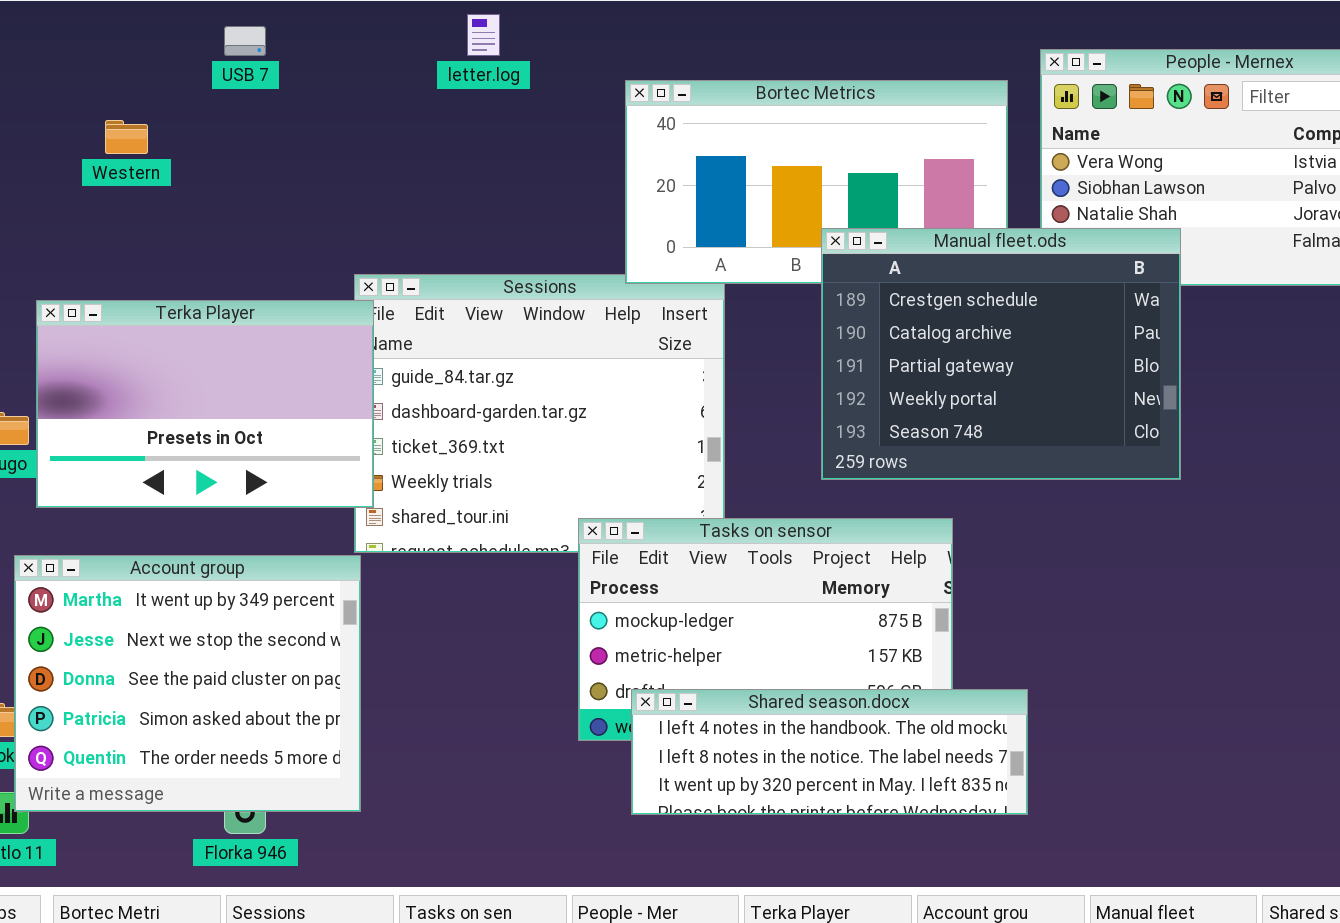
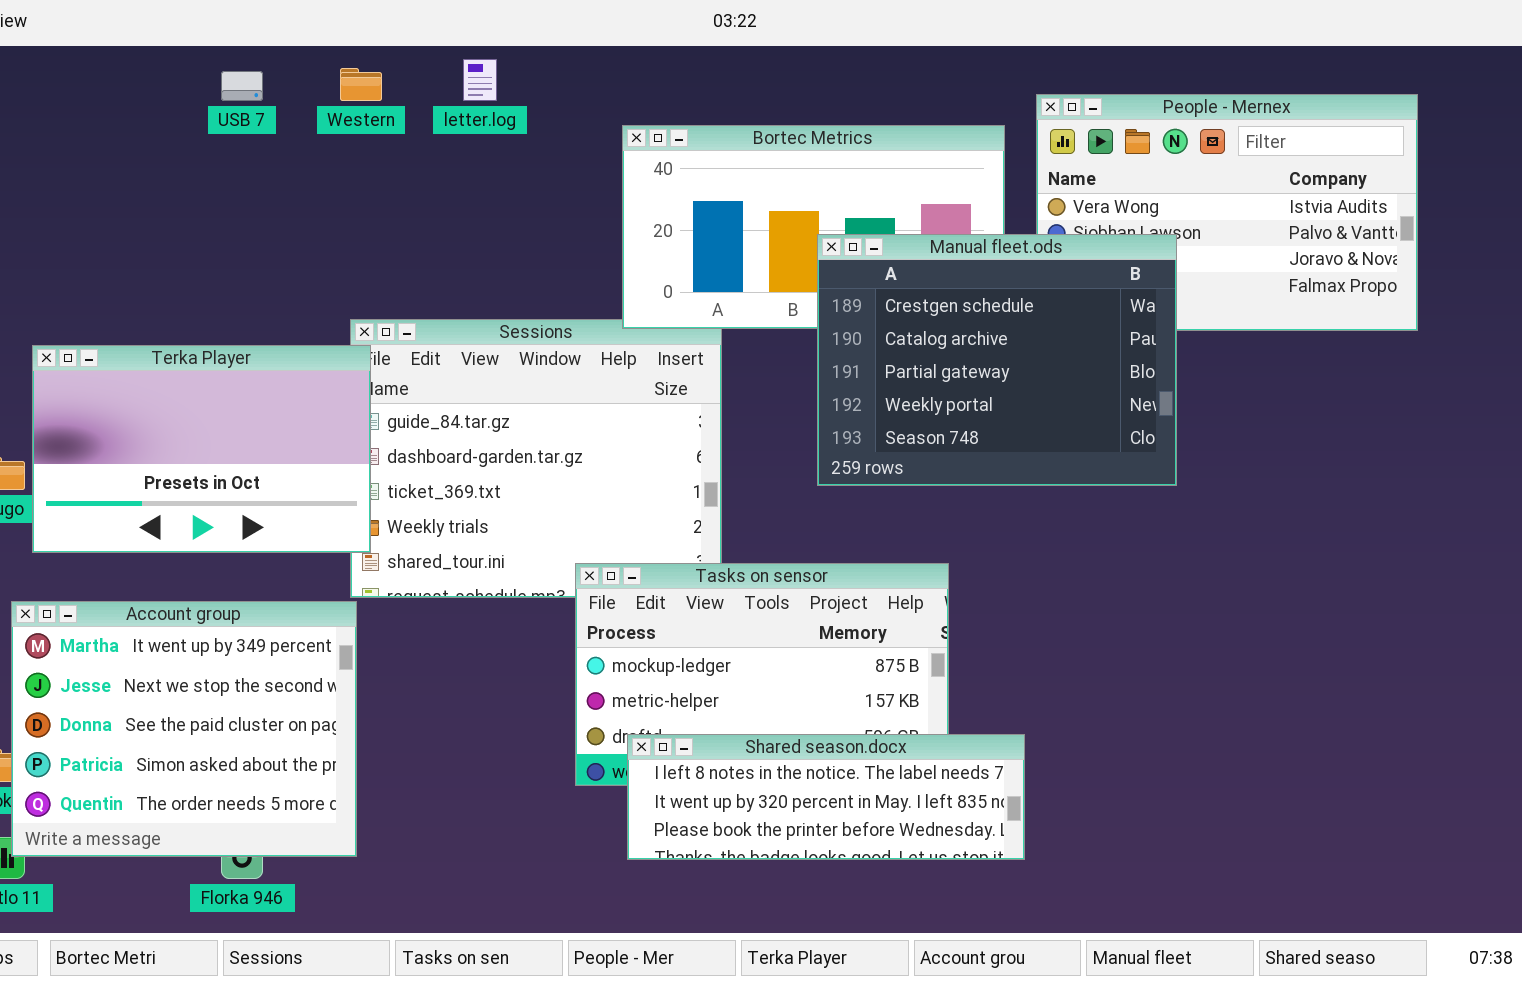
Western: [105,120,148,154] -> [340,68,382,101], moved
Manual fleet.ods: [821,228,1181,480] -> [817,234,1177,486], moved
Shared season.docx: [631,689,1028,815] -> [627,734,1025,860], scrolled down 1 row

